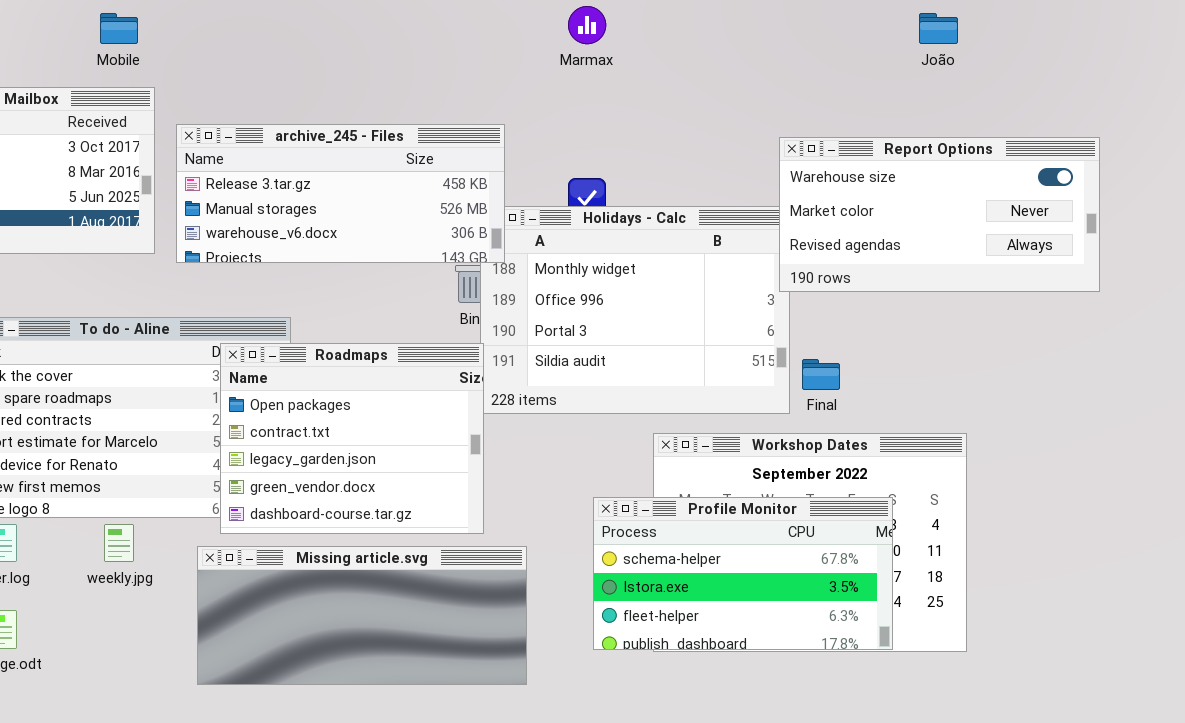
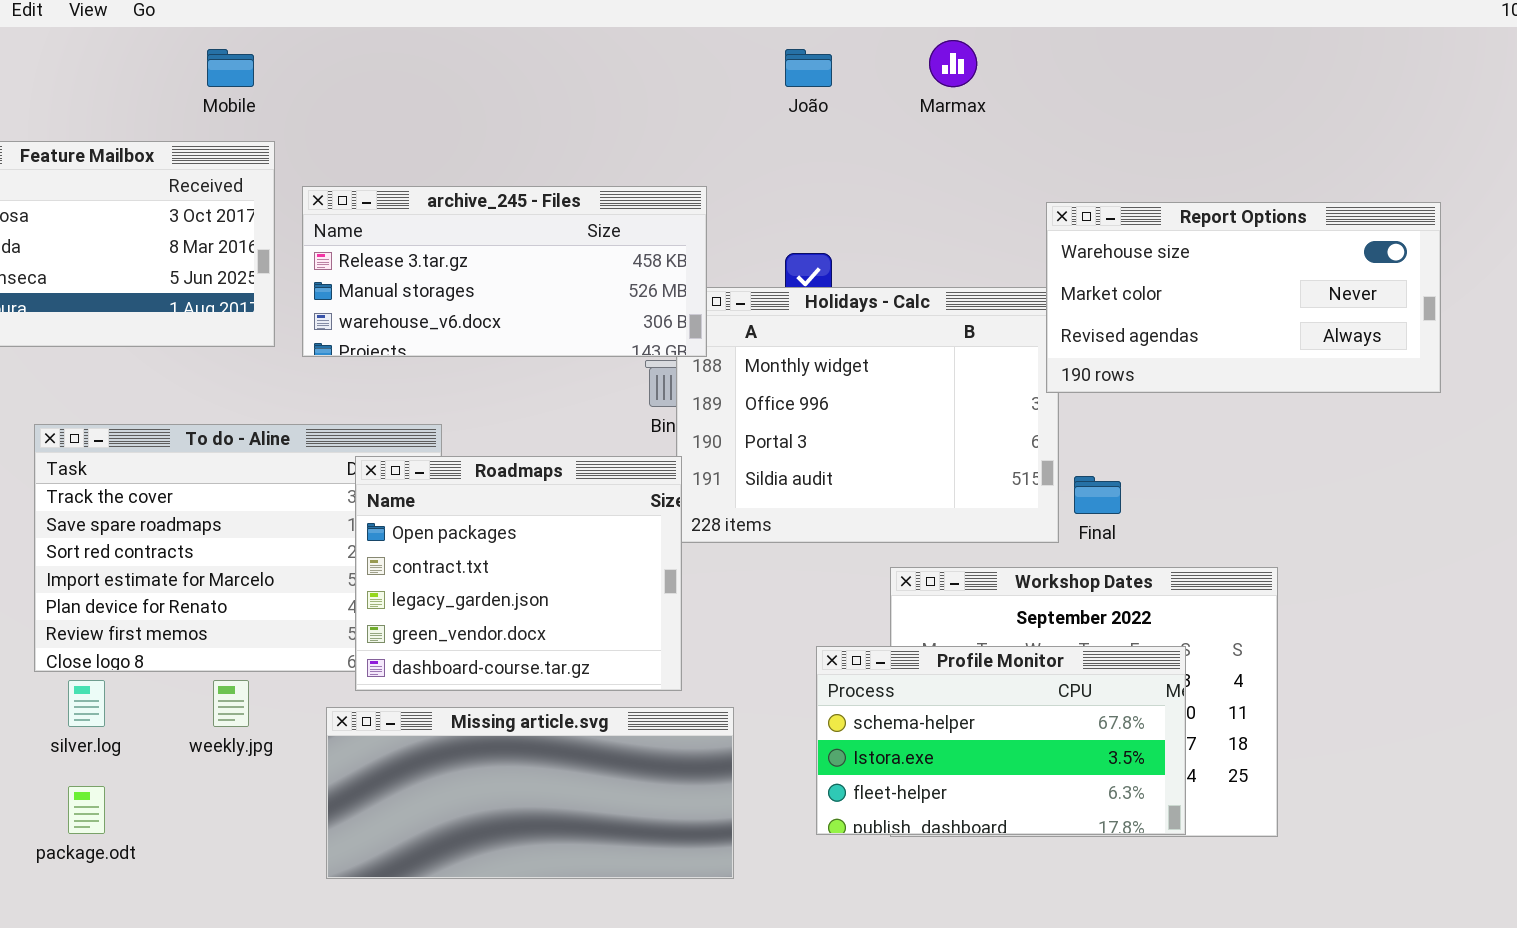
Marmax: [568,6,606,44] -> [929,40,977,87], moved
João: [919,13,958,44] -> [785,49,832,87], moved

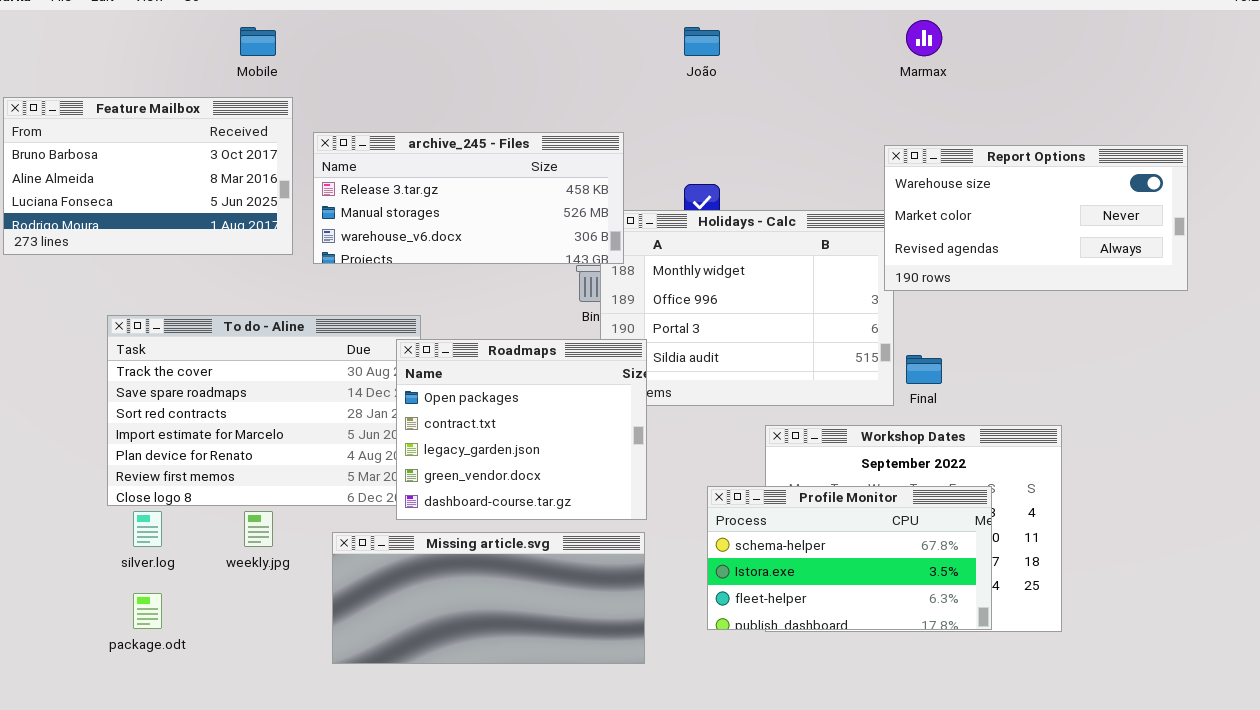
Marmax: [929,40,977,87] -> [906,20,942,56], moved
Roadmaps: [355,456,682,691] -> [396,339,647,520], moved

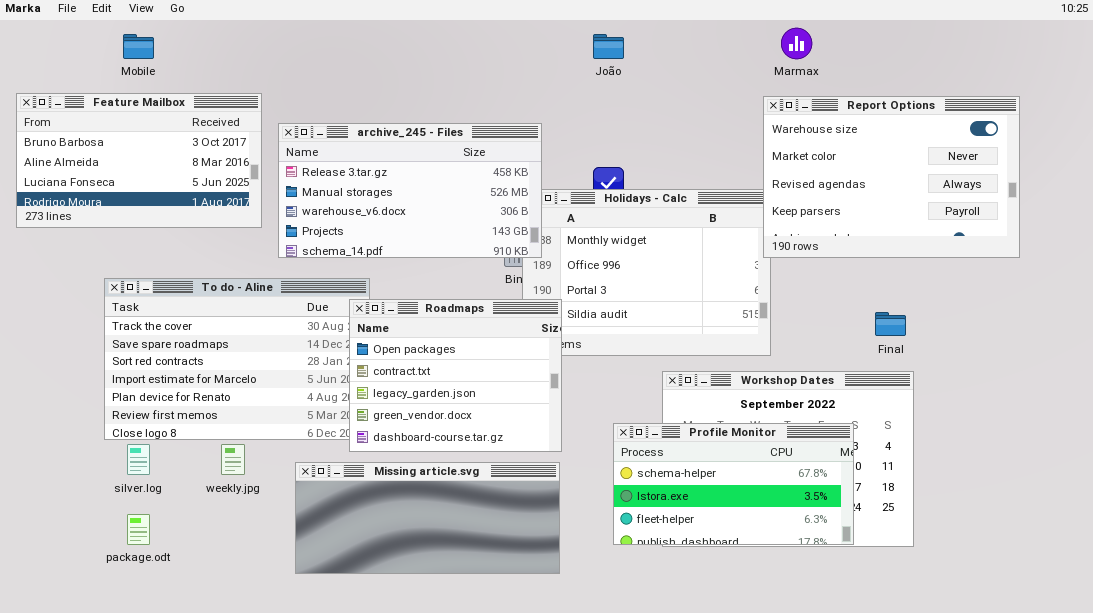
Mobile: [240,27,276,56] -> [123,34,154,59], moved
archive_245 - Files: [313,132,624,264] -> [278,123,542,258], resized
Report Options: [884,145,1188,291] -> [763,96,1020,258], resized
Final: [906,355,942,384] -> [875,312,906,336], moved

